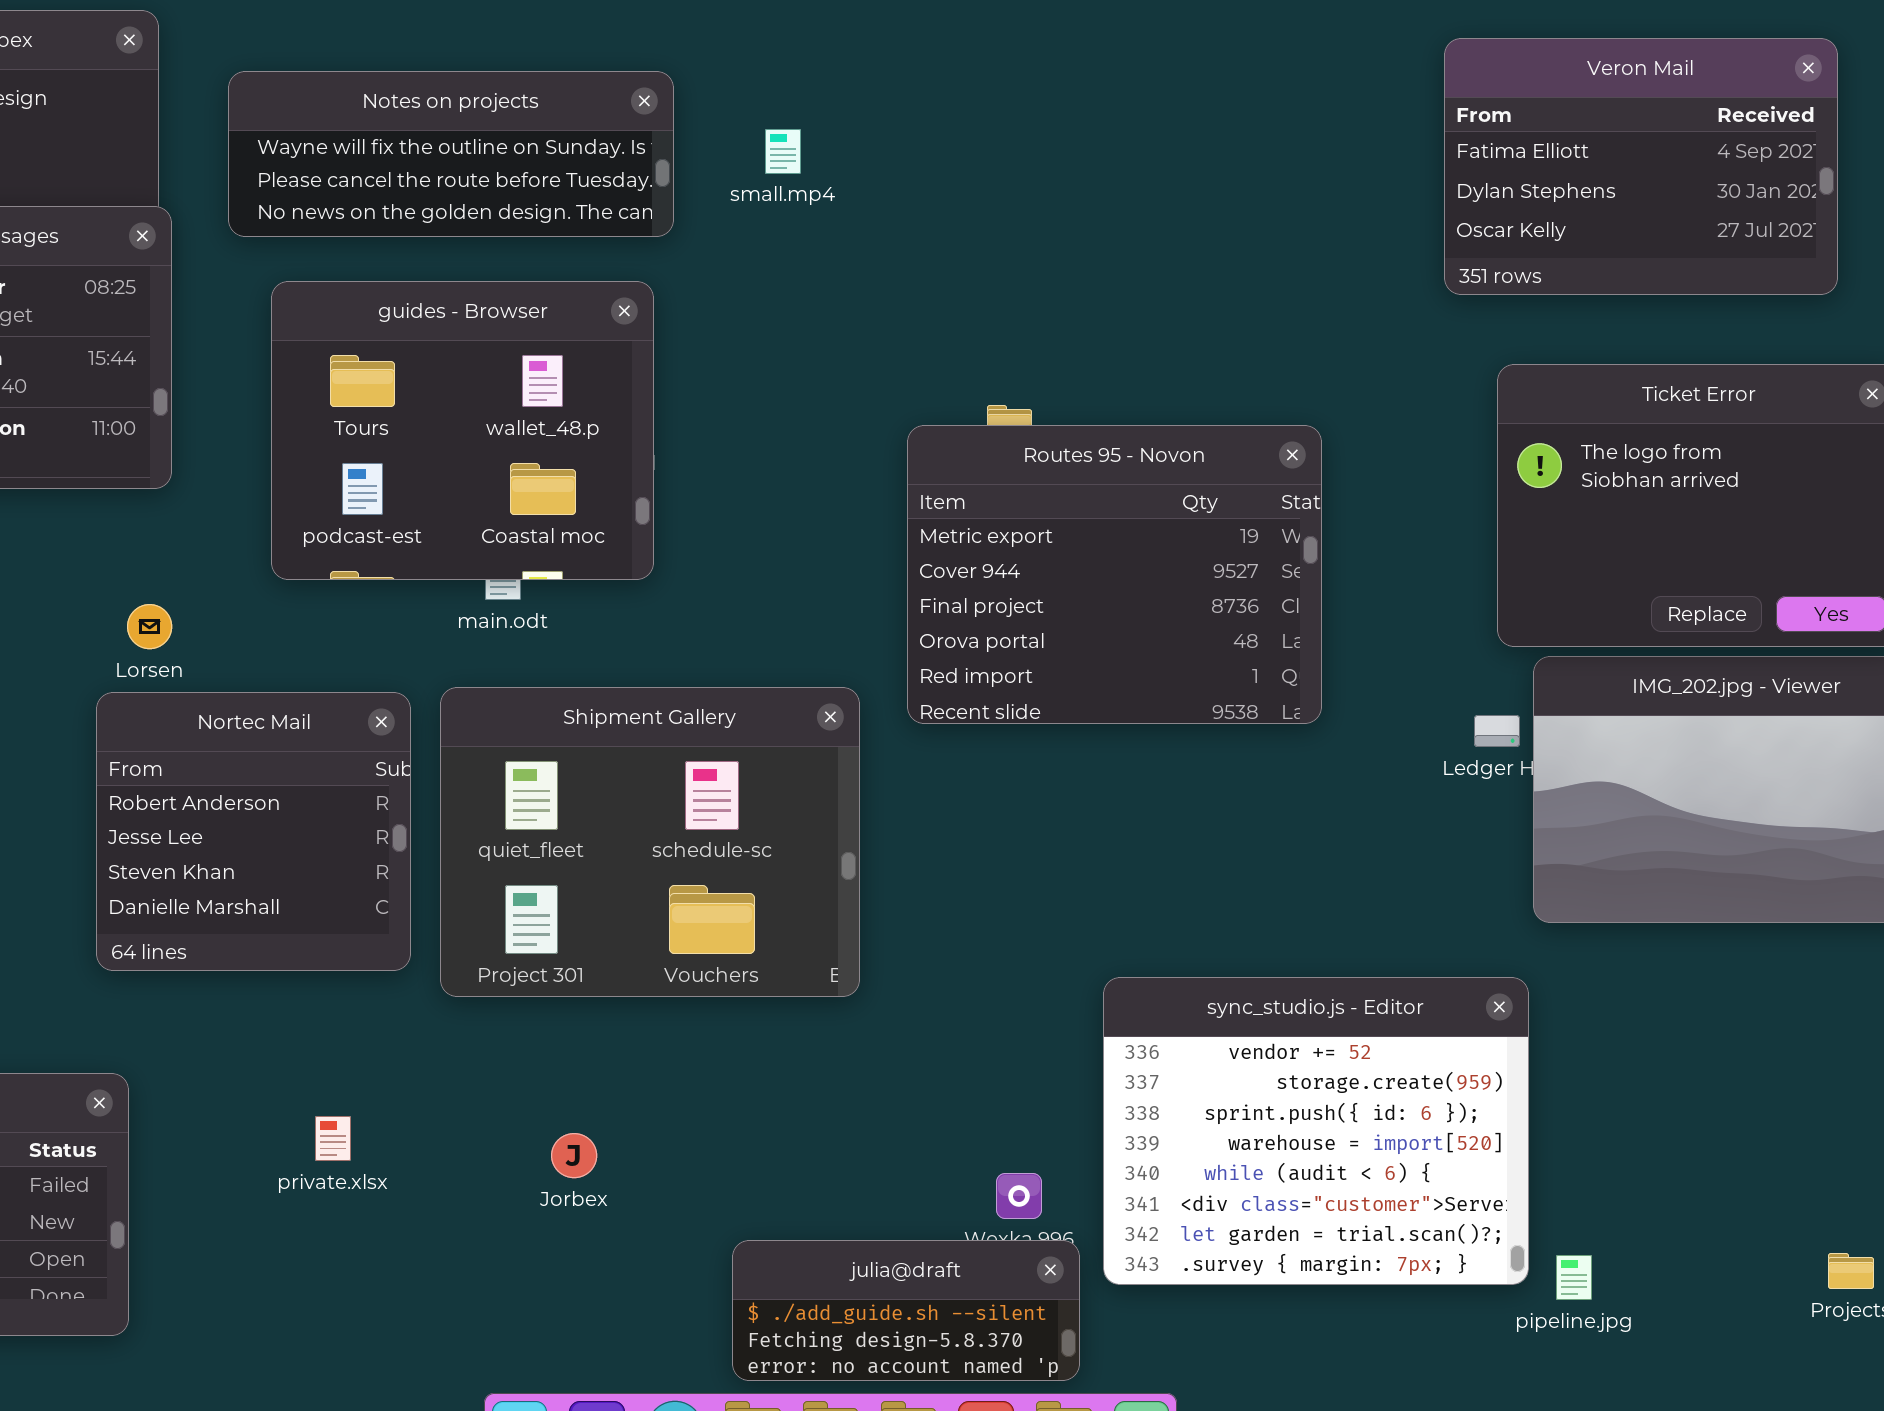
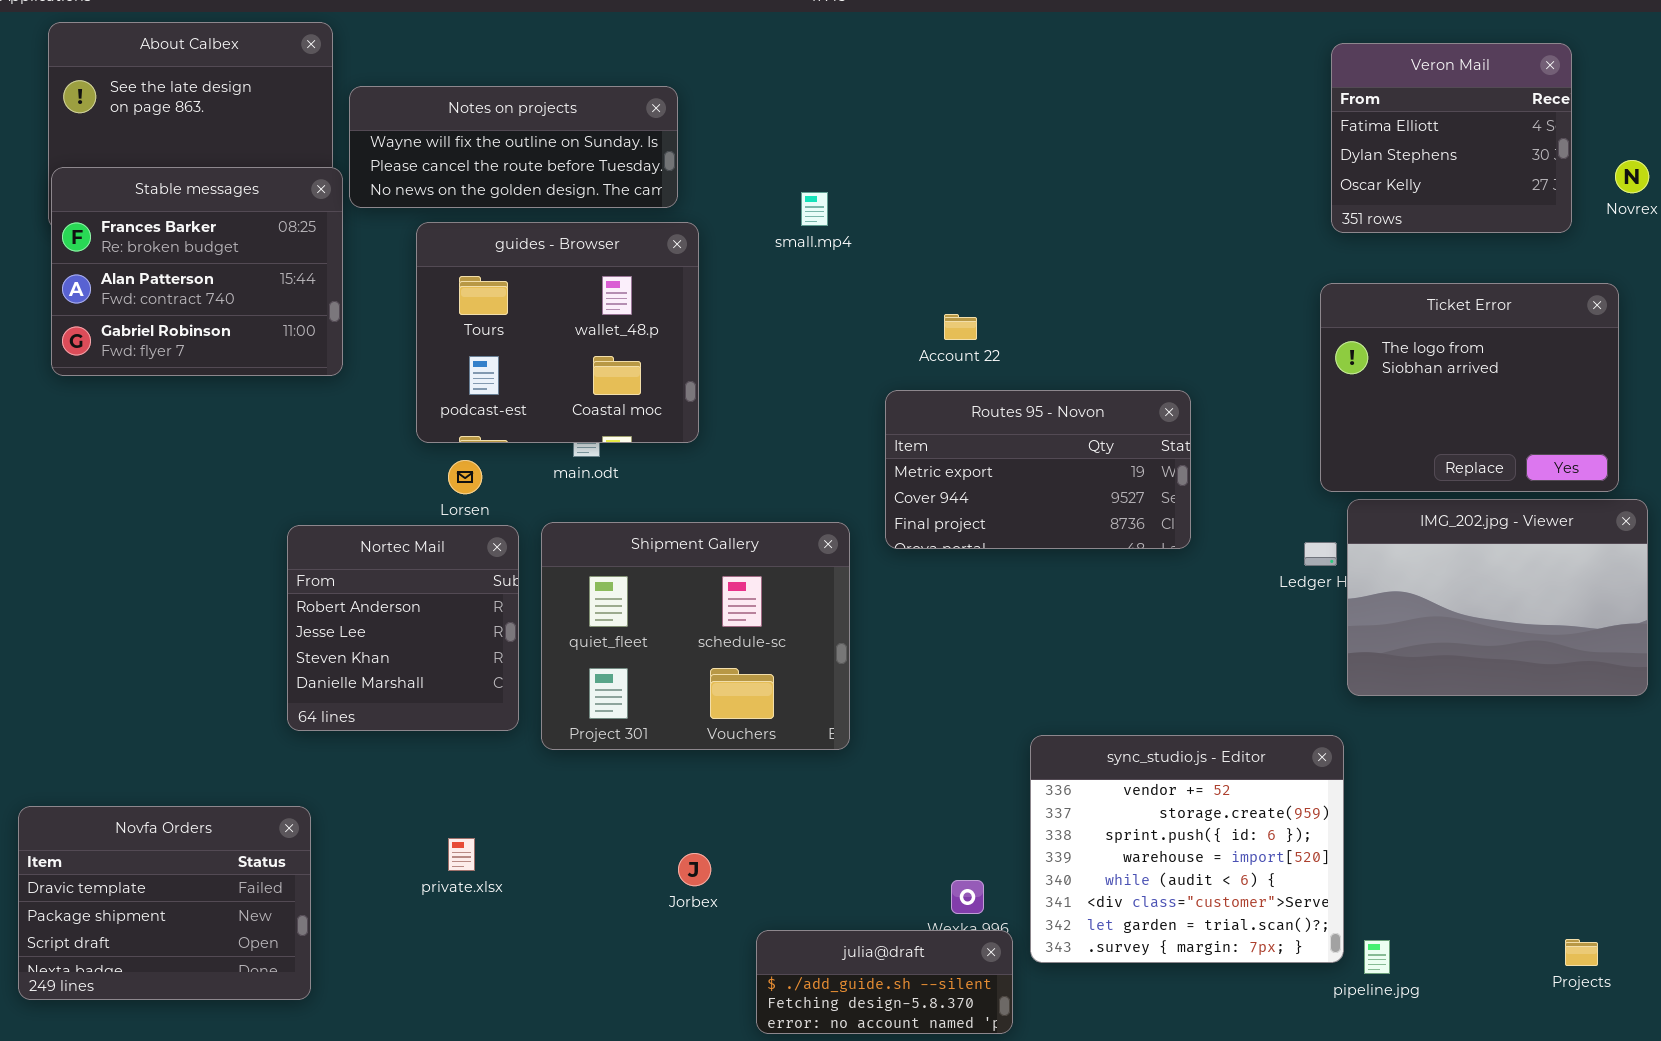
Veron Mail: [1444,38,1838,295] -> [1331,43,1572,233], resized
Notes on projects: [228,71,674,237] -> [349,86,678,208], moved
small.mp4: [765,129,801,174] -> [801,192,828,226], moved
Routes 95 - Novon: [907,425,1322,724] -> [885,390,1191,549], resized
Lorsen: [127,604,172,649] -> [448,460,482,494], moved
Jorbex: [551,1133,597,1178] -> [678,853,711,886], moved

